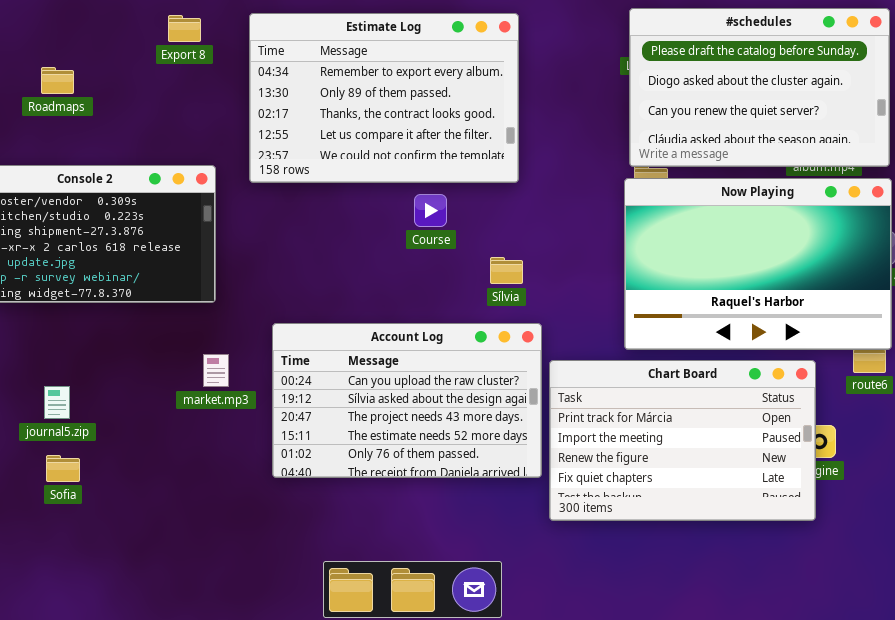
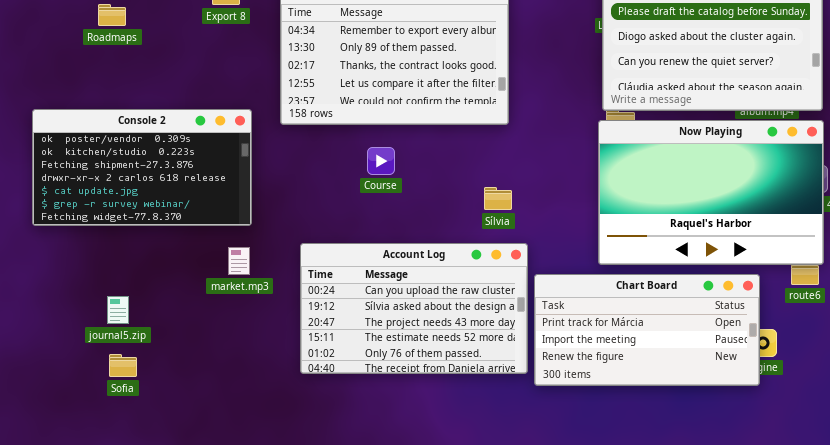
Roadmaps: [41,67,74,94] -> [98,4,126,26], moved
Course: [414,194,447,227] -> [367,147,395,175], moved
market.mp3: [203,354,229,387] -> [228,247,250,275], moved
Chart Board: [549,360,816,521] -> [534,274,760,386], resized

